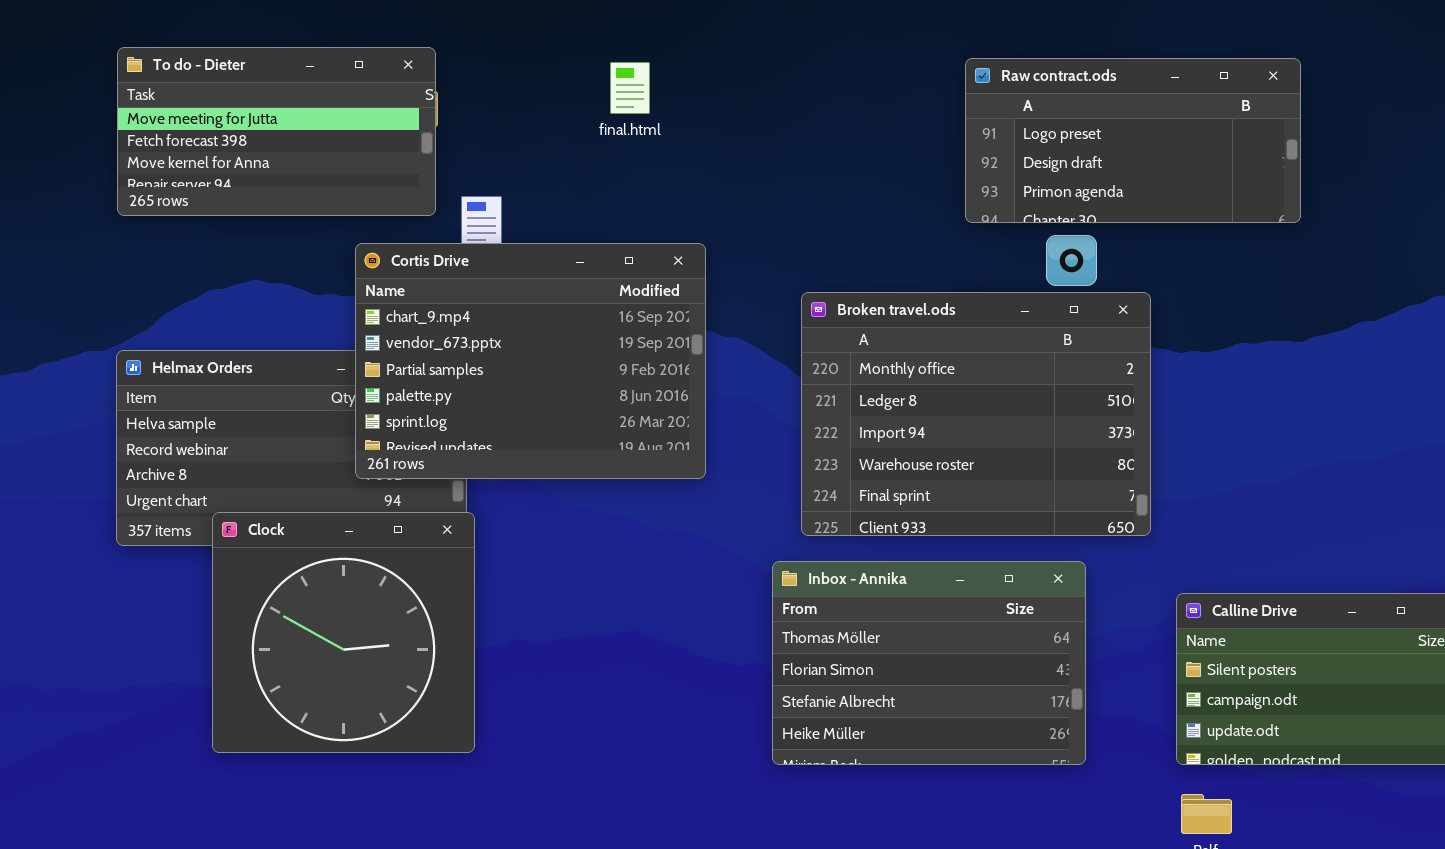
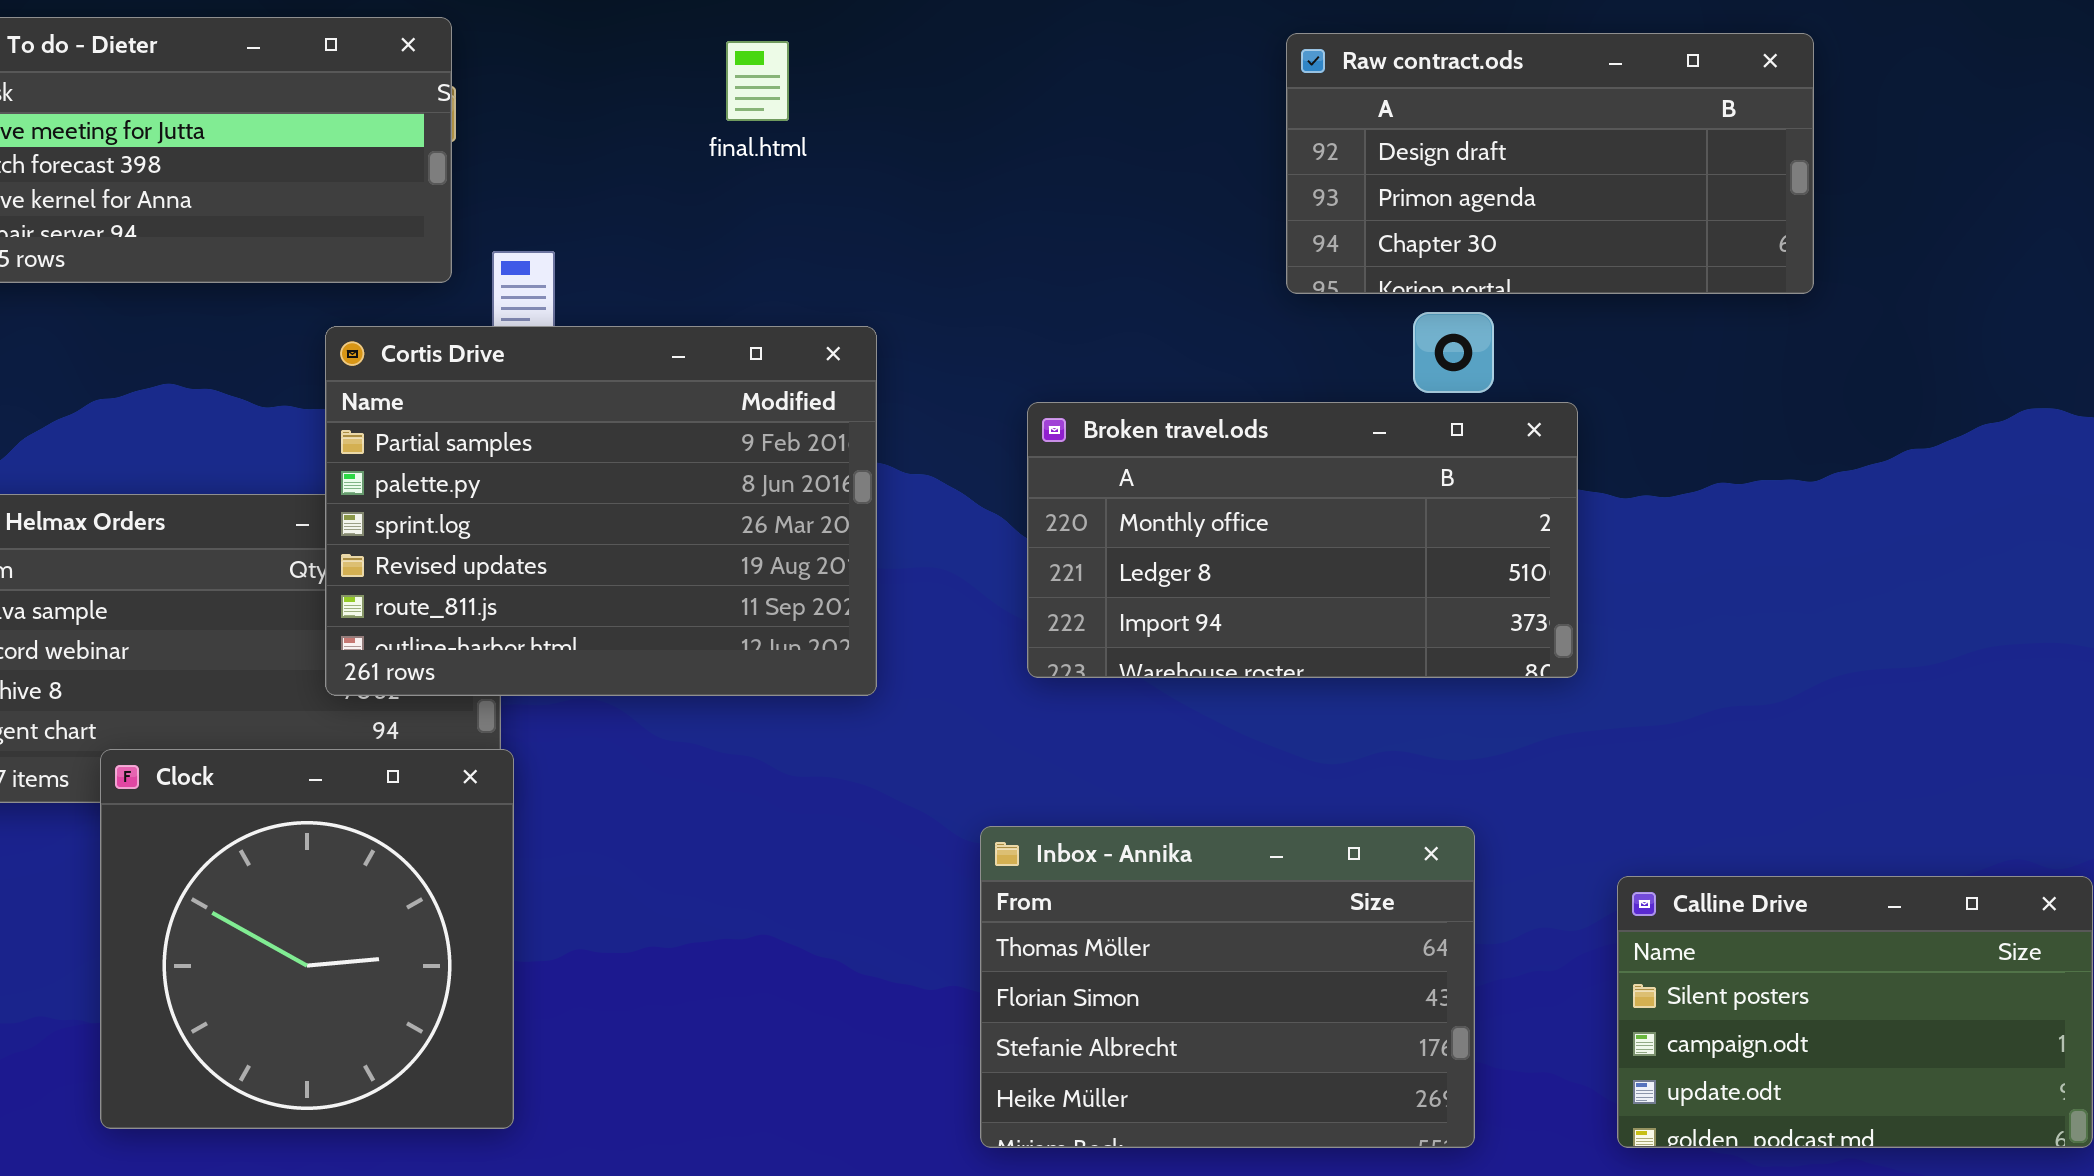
Raw contract.ods: [965,58,1301,223] -> [1286,33,1814,294], scrolled down 1 row
Cortis Drive: [355,243,706,479] -> [325,326,877,696], scrolled down 2 rows
Broken travel.ods: [801,292,1151,536] -> [1027,402,1578,678], resized

